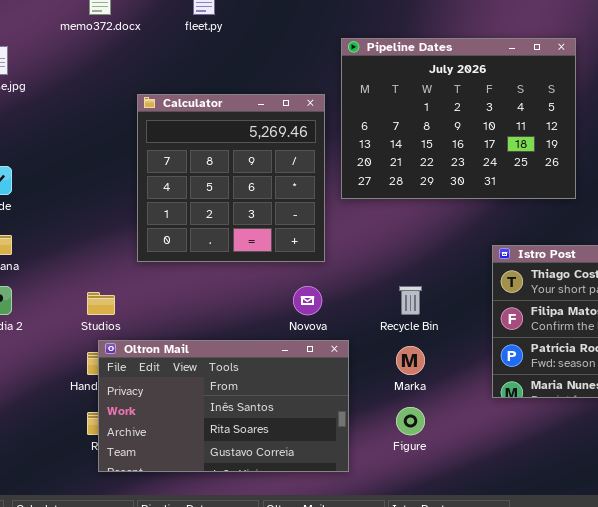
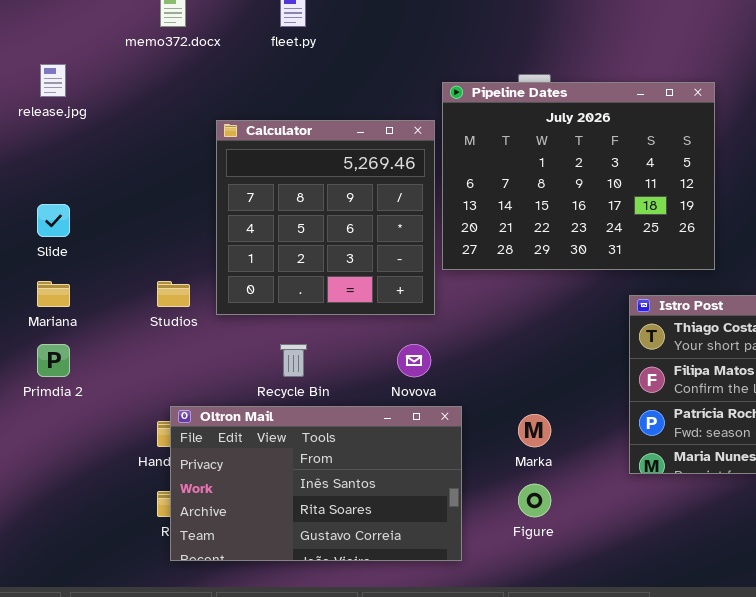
Pipeline Dates: [341,38,576,199] -> [442,82,715,270], moved
Recycle Bin: [399,286,422,315] -> [280,344,307,377], moved
Studios: [87,292,115,315] -> [157,281,190,307], moved

